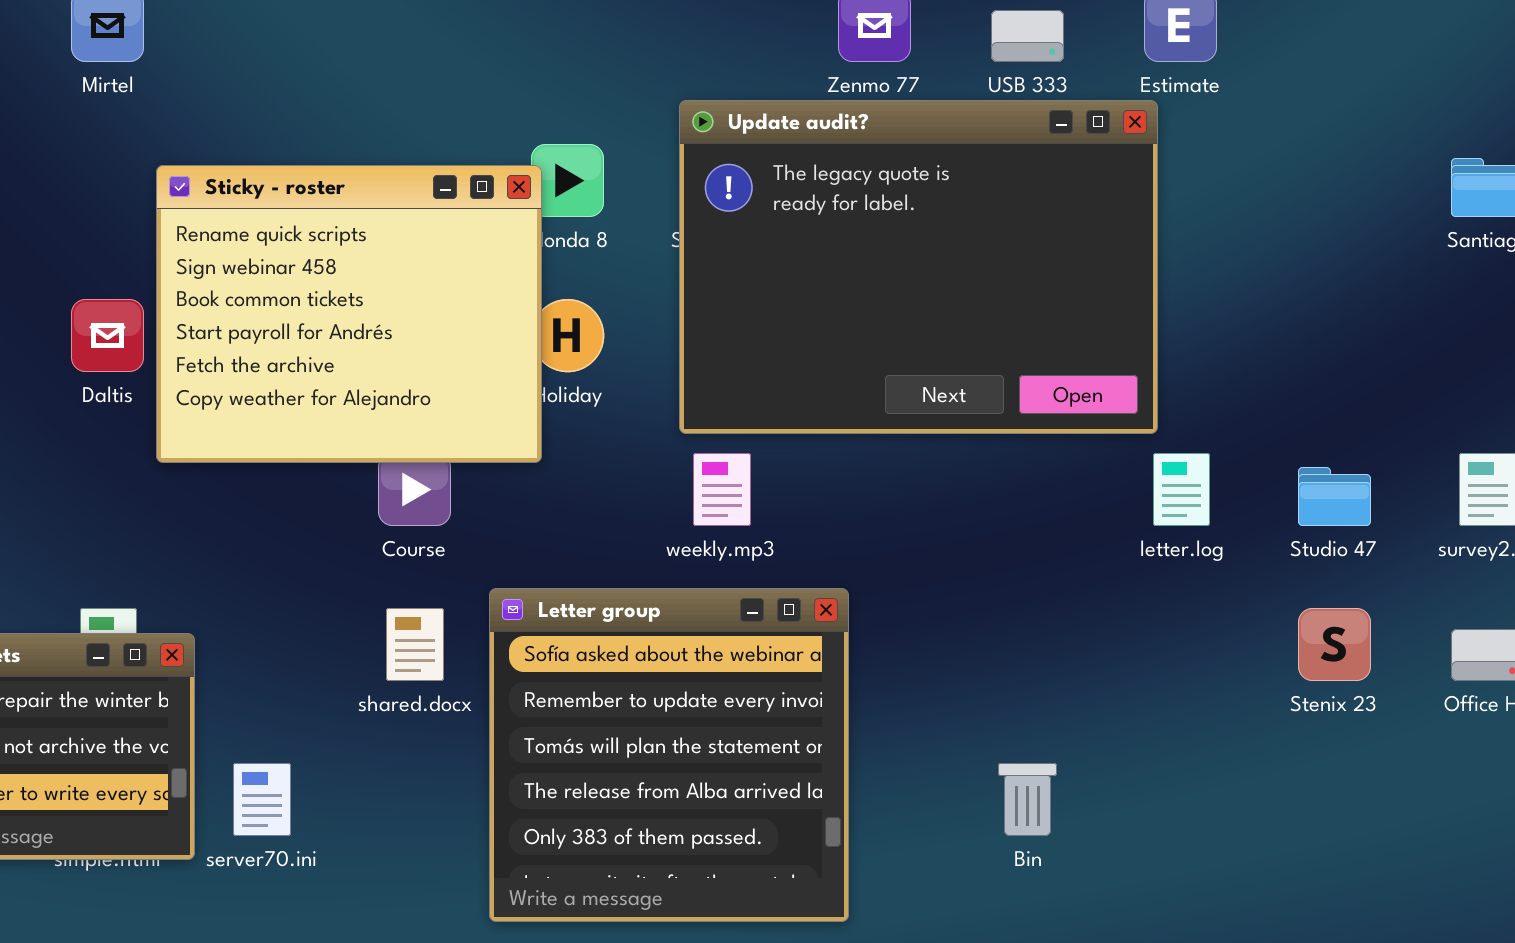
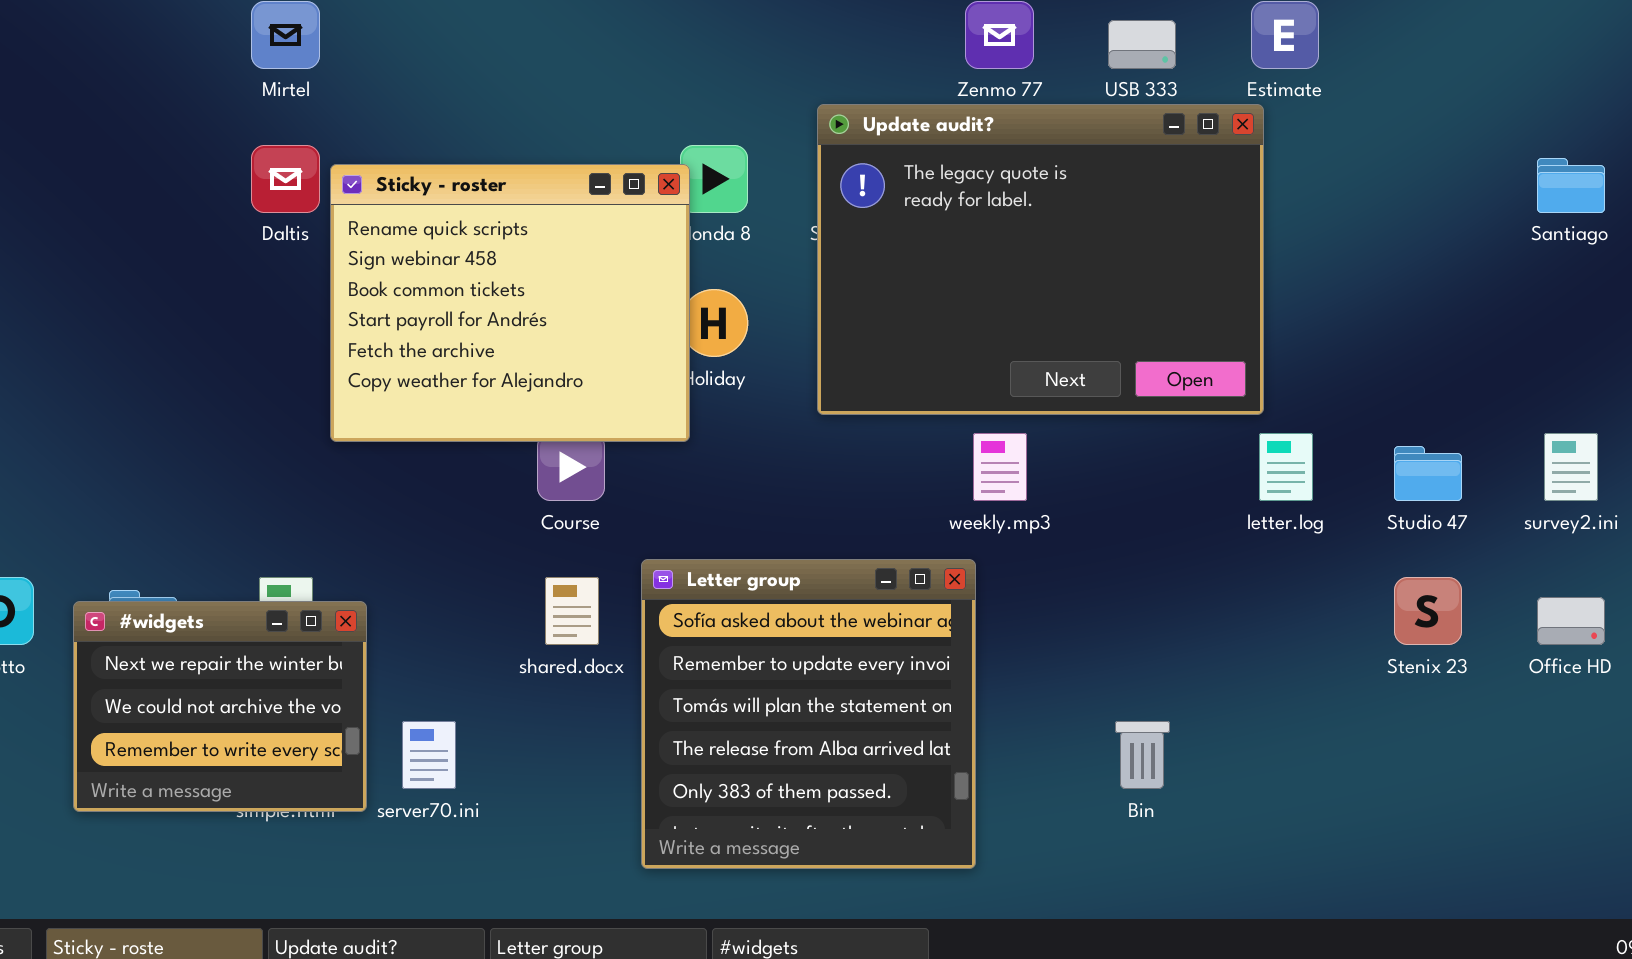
Daltis: [71,299,144,372] -> [251,145,320,213], moved
weekly.mp3: [693,453,751,526] -> [973,433,1027,501], moved

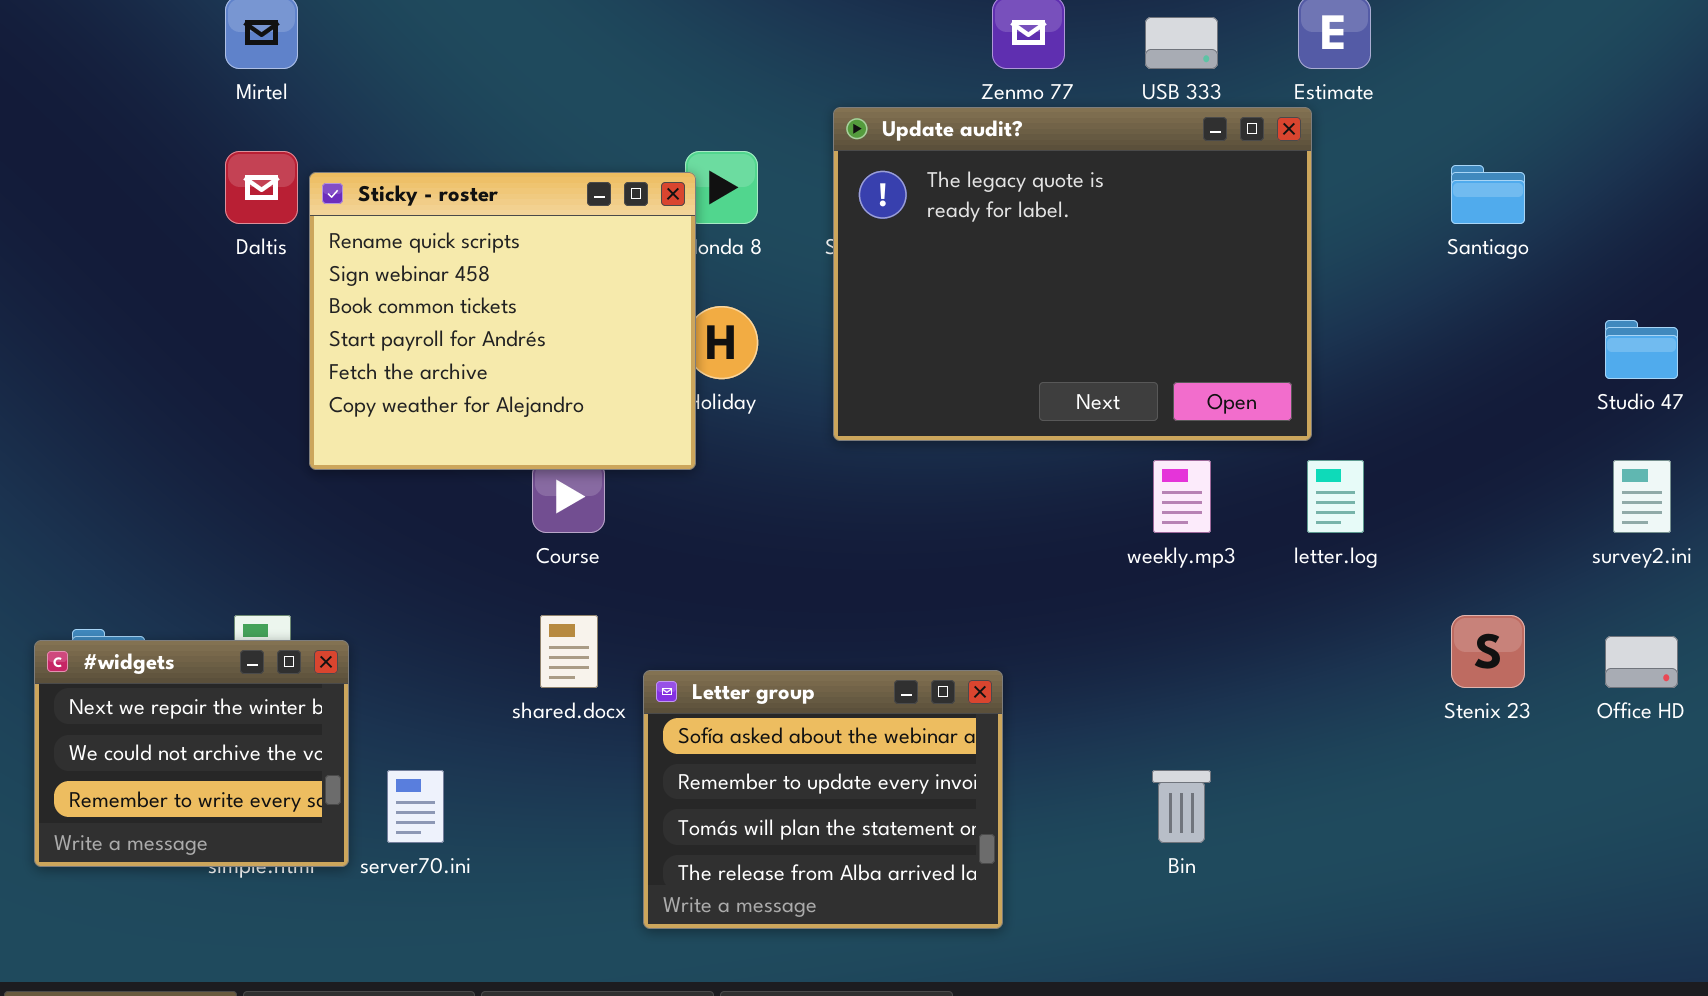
Santiago: [1537,158,1605,213] -> [1451,165,1525,224], moved
weekly.mp3: [973,433,1027,501] -> [1153,460,1211,533], moved
Studio 47: [1394,446,1462,501] -> [1605,320,1678,379], moved
Letter group: [641,559,976,869] -> [643,670,1003,929], resized

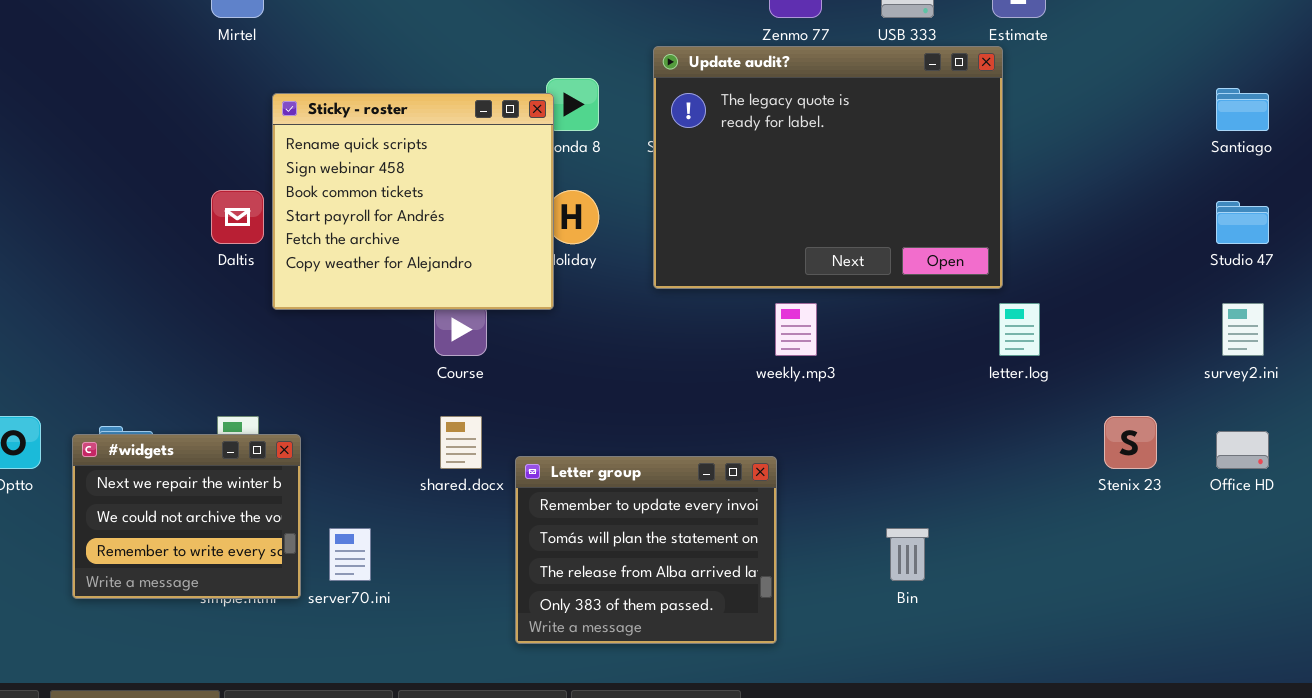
Daltis: [225,151,298,224] -> [211,190,264,244], moved
Santiago: [1451,165,1525,224] -> [1216,88,1269,131], moved
weekly.mp3: [1153,460,1211,533] -> [775,303,817,356], moved
Letter group: [643,670,1003,929] -> [515,456,777,644], scrolled down 1 row

